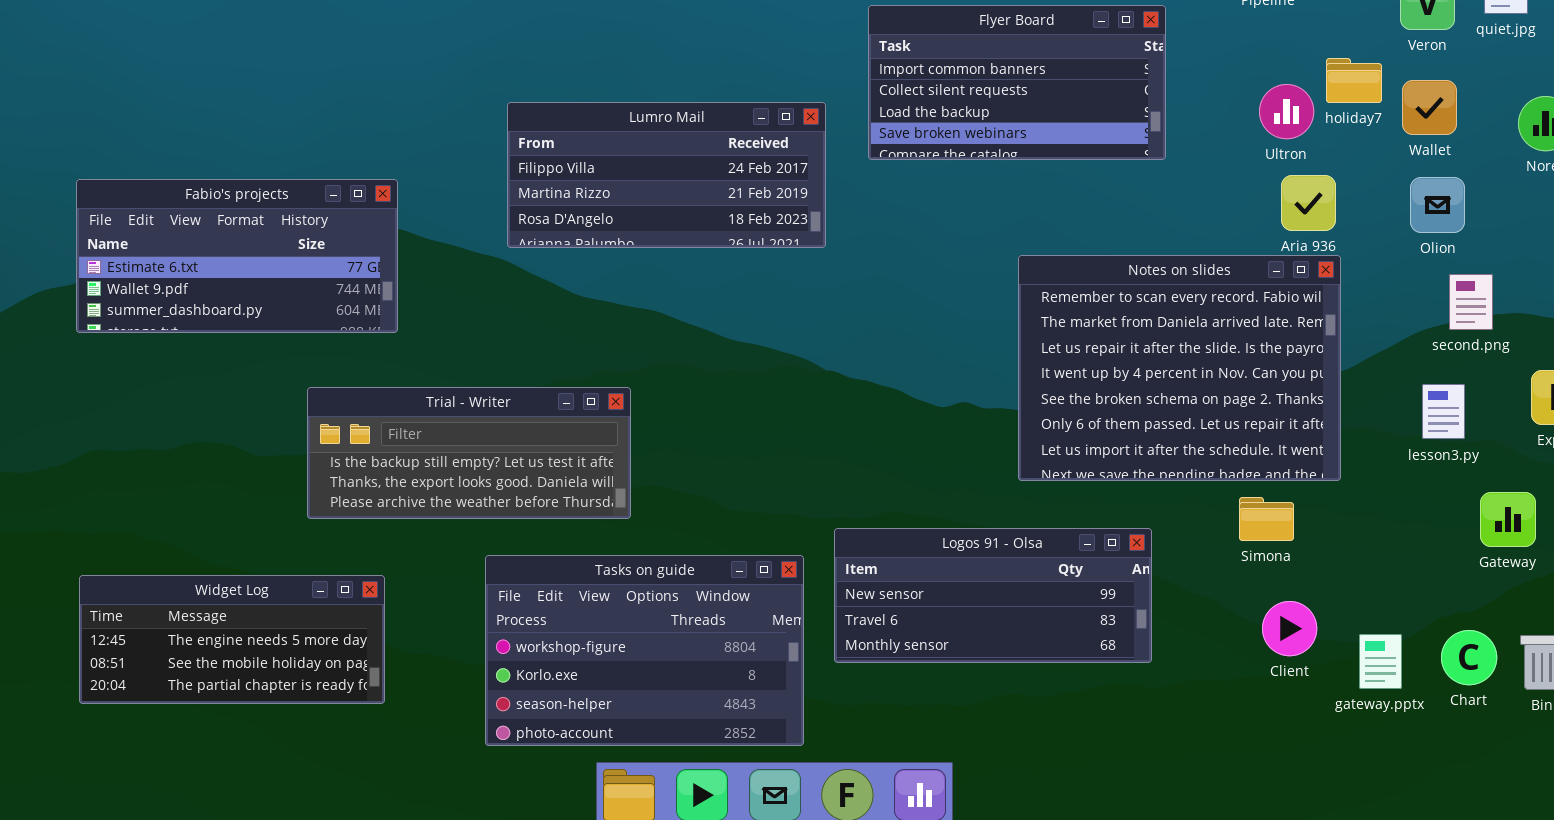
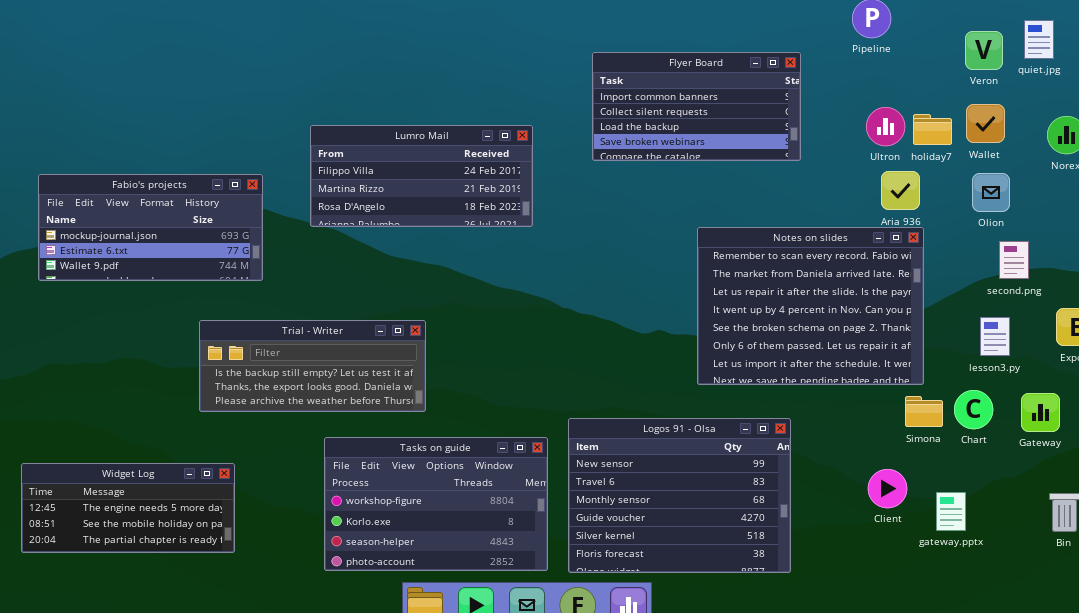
holiday7: [1326,58,1382,103] -> [913,114,952,145], moved
Lumro Mail: [507,102,826,248] -> [310,125,533,227], moved
Fabio's projects: [76,179,398,333] -> [38,174,263,281], scrolled up 1 row
Simona: [1239,497,1294,541] -> [905,396,943,427], moved
Logos 91 - Olsa: [834,528,1152,663] -> [568,418,791,573], resized
Widget Log: [79,575,385,704] -> [21,463,235,553], moved
Chart: [1441,630,1497,685] -> [954,390,993,429], moved

